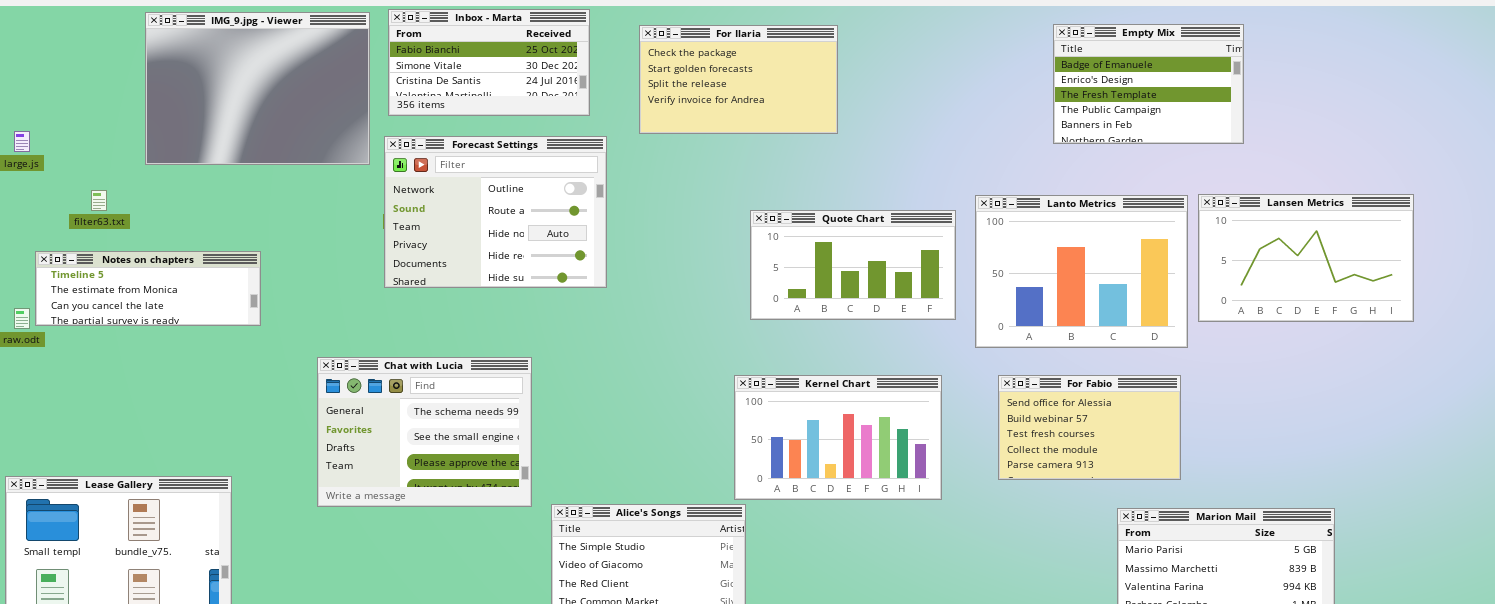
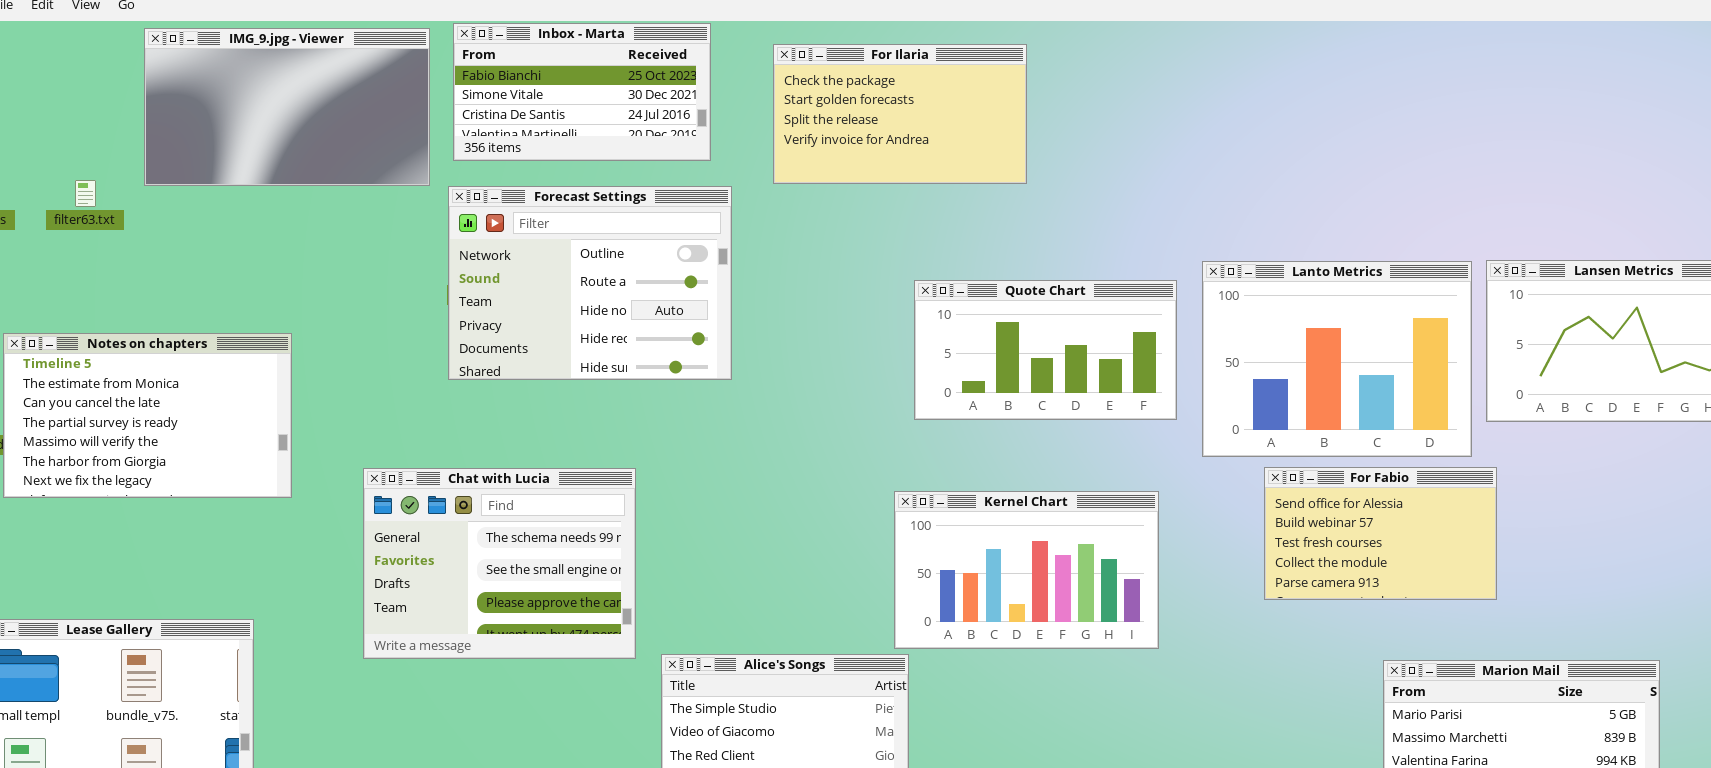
IMG_9.jpg - Viewer: [145,12,370,165] -> [144,28,430,186], resized
Empty Mix: [1053,24,1244,144] -> none, closed
filter63.txt: [91,190,107,211] -> [75,180,96,207], moved
Notes on chapters: [35,251,261,326] -> [3,333,292,498], resized
For Fabio: [998,375,1181,480] -> [1264,467,1497,600], moved

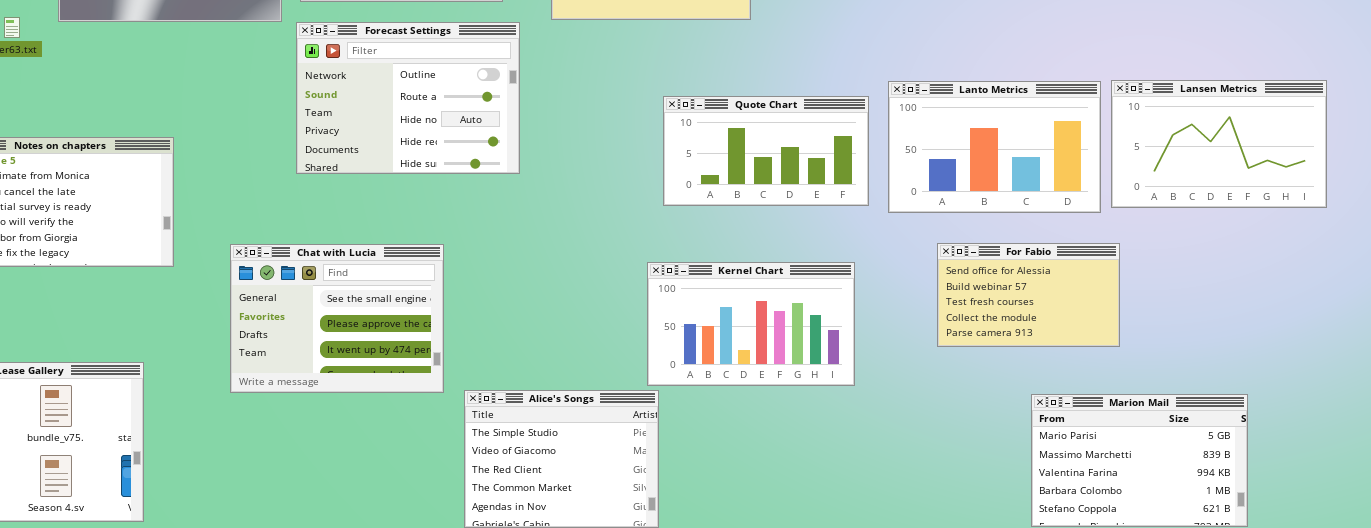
Lanto Metrics: [1202,261,1472,457] -> [888,81,1101,213], resized
Chat with Lucia: [363,468,636,659] -> [230,244,444,393], scrolled down 1 row

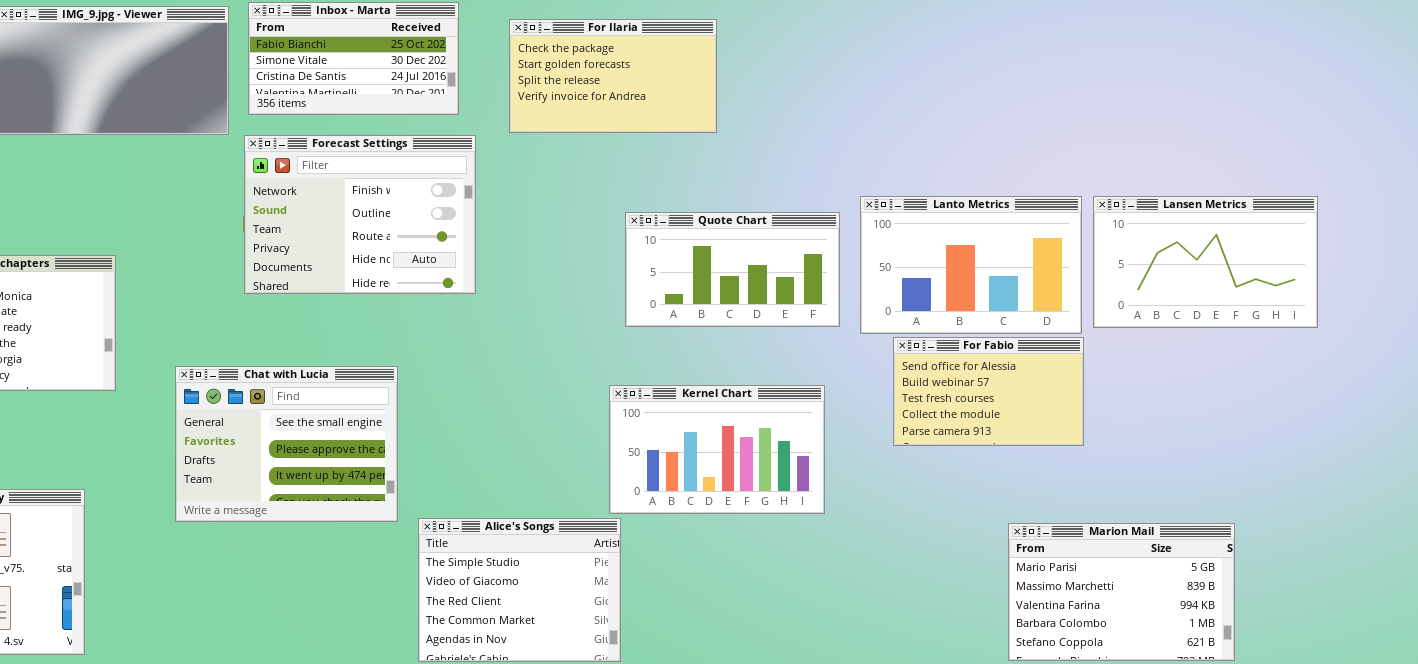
Forecast Settings: [296,22,520,174] -> [244,135,476,294], scrolled up 1 row
For Fabio: [937,243,1120,347] -> [893,337,1084,446], moved

